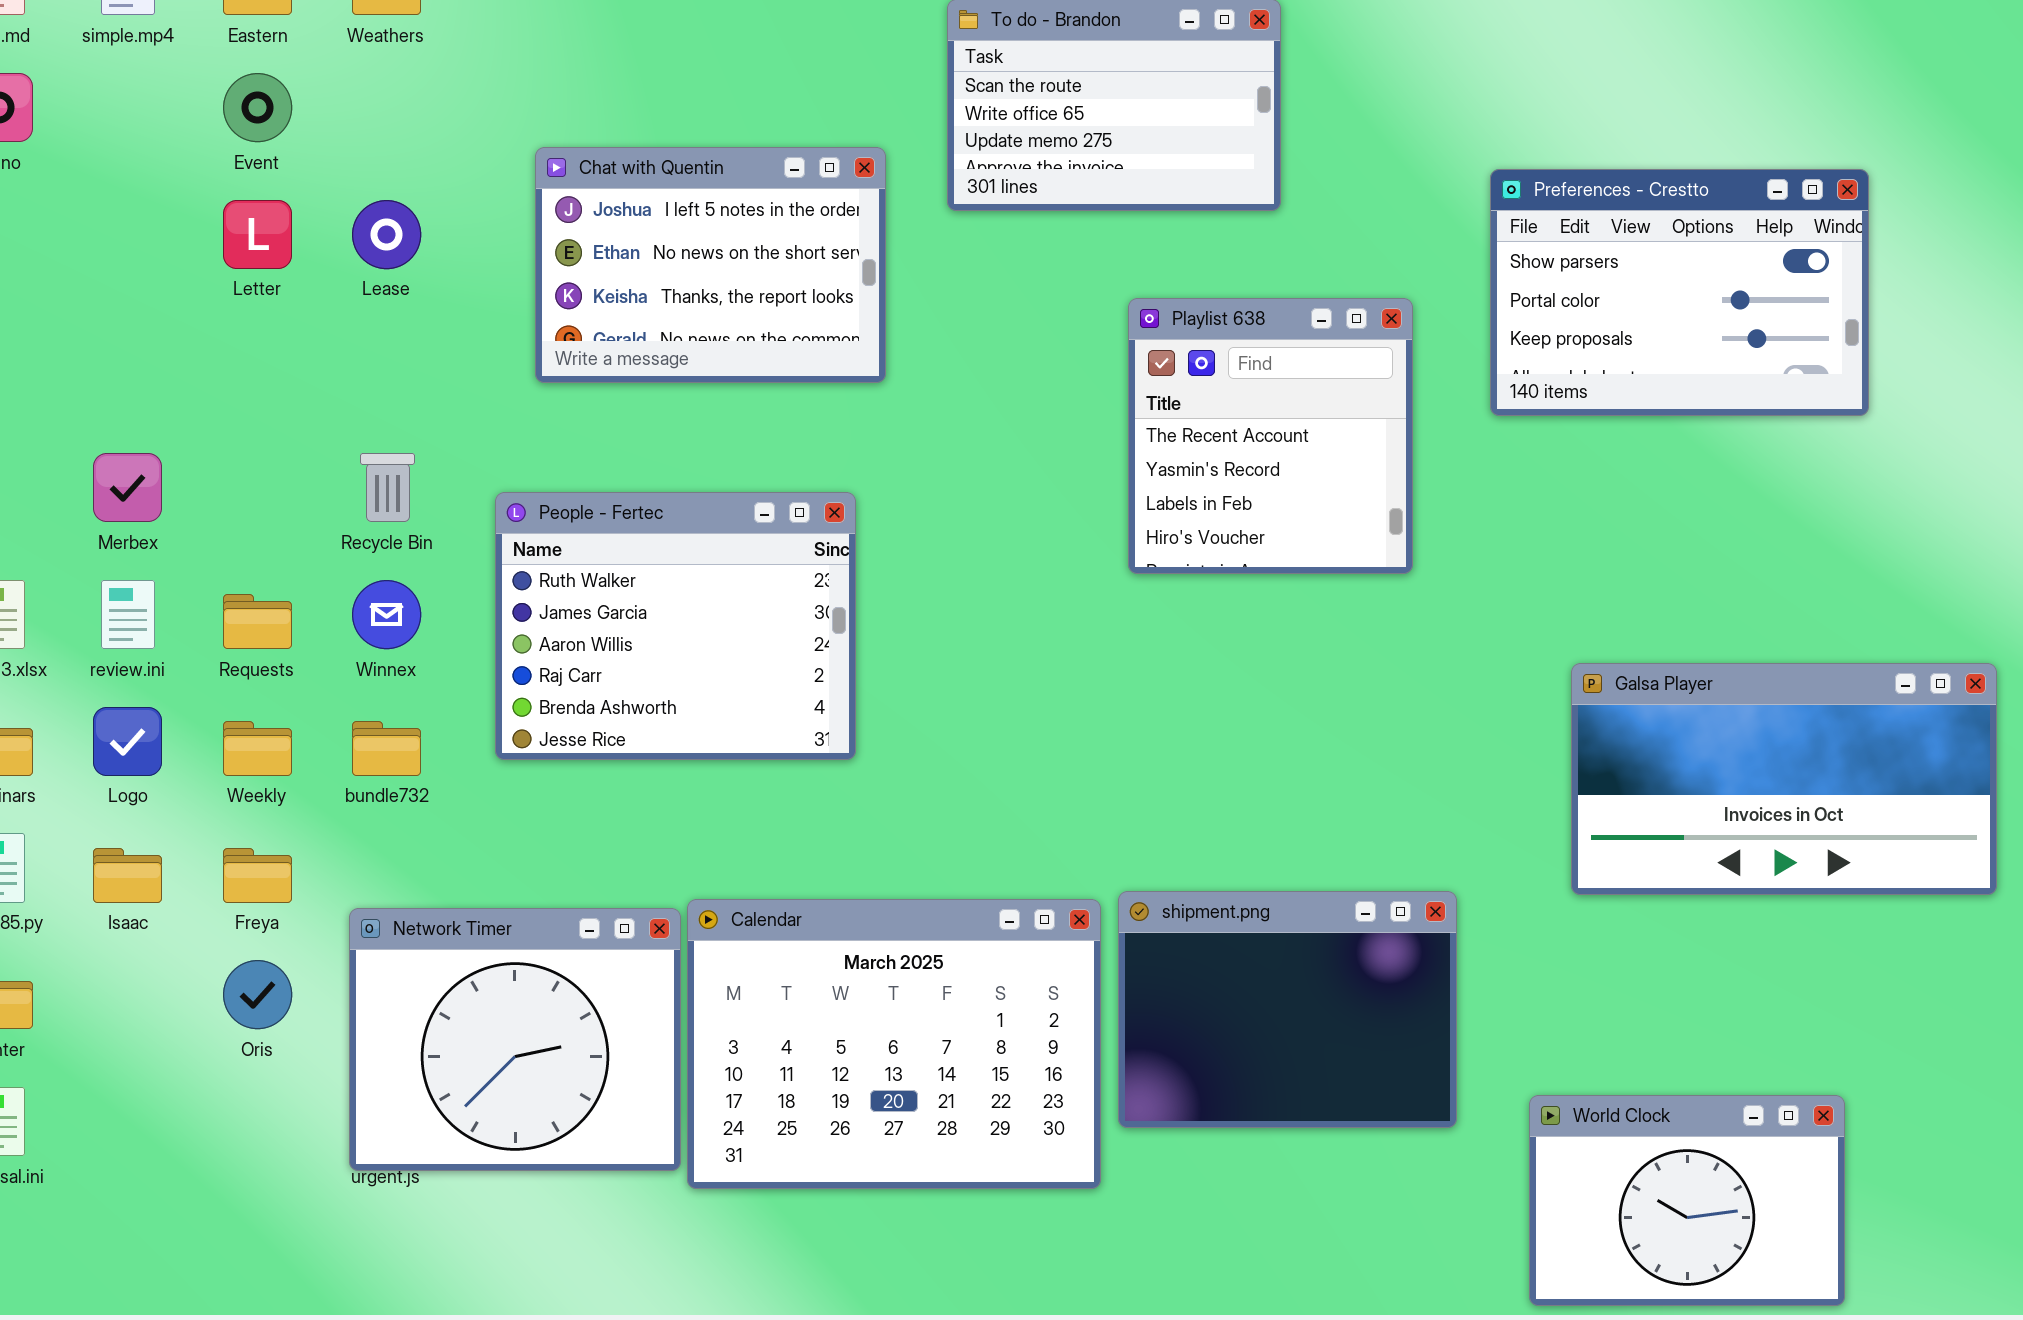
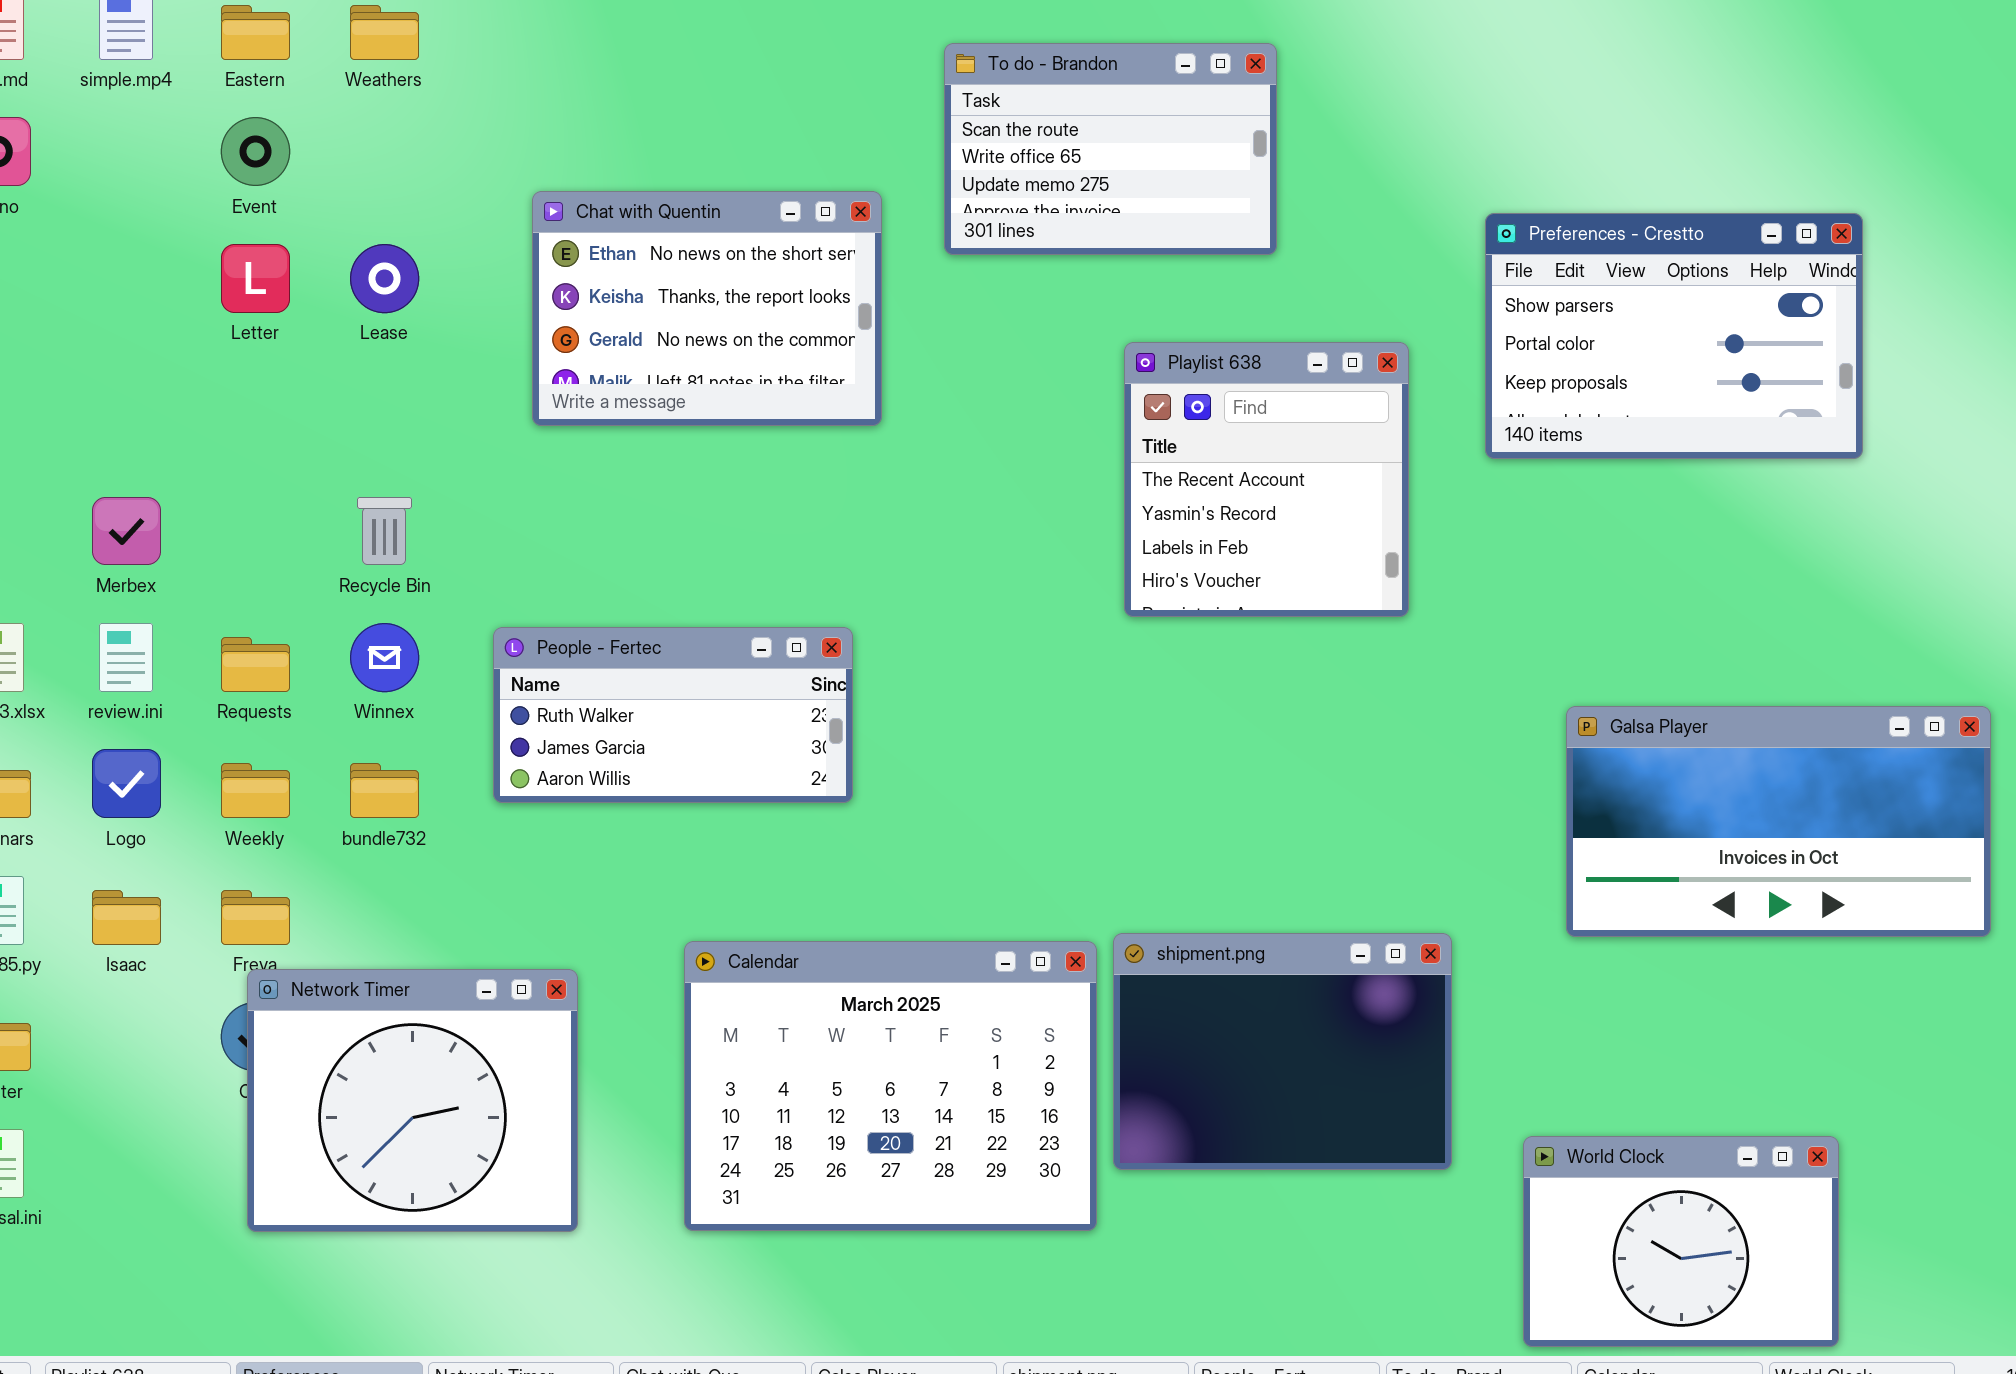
Chat with Quentin: [535,147,886,383] -> [532,191,882,426], scrolled down 1 row
People - Fertec: [495,492,856,760] -> [493,627,853,803], resized
Network Timer: [349,908,681,1171] -> [247,969,578,1232], moved

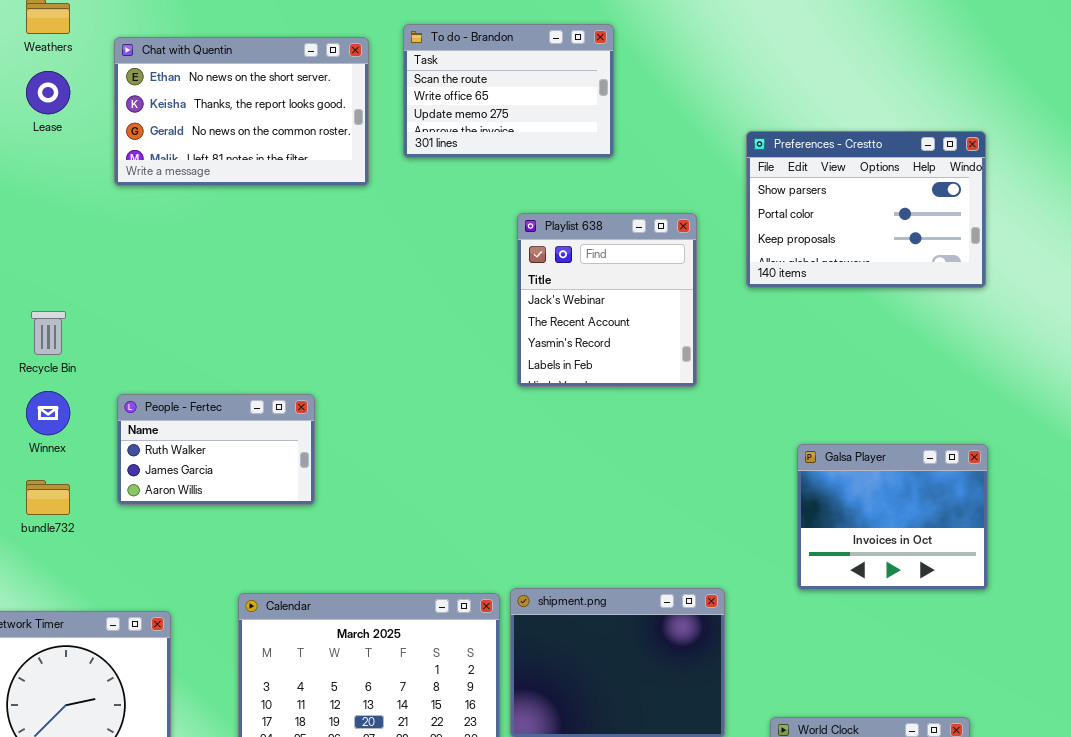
Chat with Quentin: [532,191,882,426] -> [114,37,369,186], moved, resized
Lease: [350,244,419,313] -> [26,71,70,114], moved
Playlist 638: [1124,342,1409,617] -> [517,213,697,387], scrolled up 1 row
People - Fertec: [493,627,853,803] -> [117,394,315,505], resized
Galsa Player: [1566,706,1991,937] -> [797,444,988,590], resized

